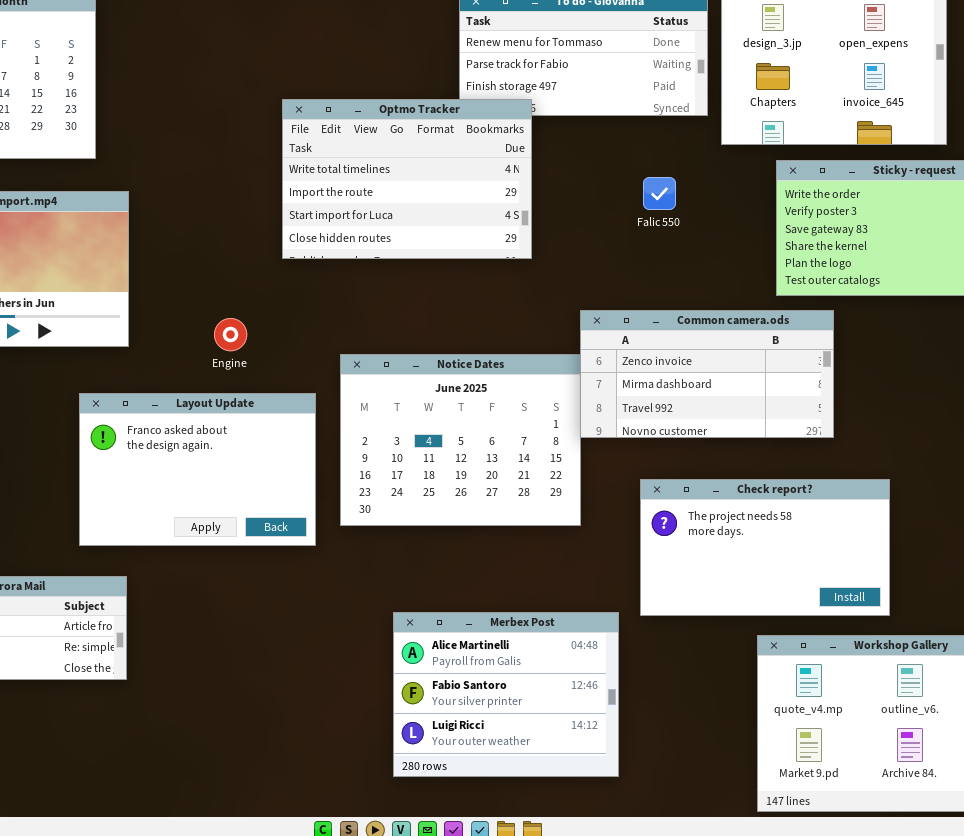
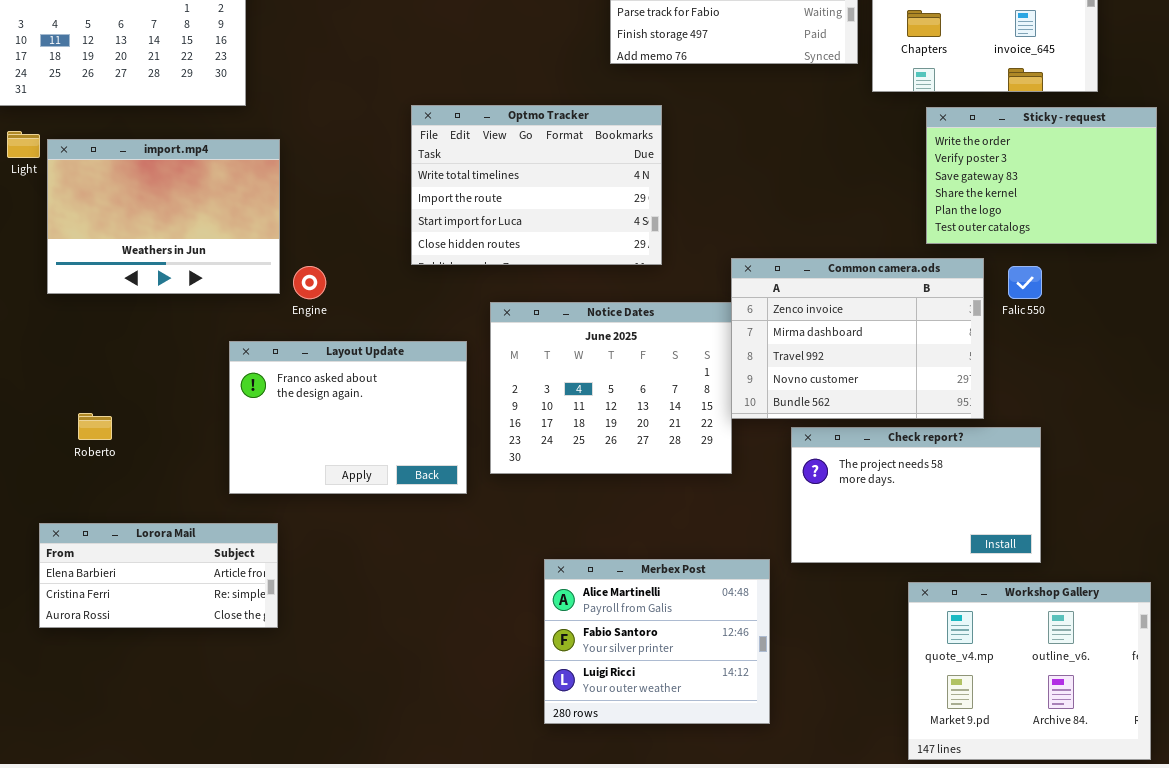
Optmo Tracker: [282,99,532,259] -> [411,105,662,265], moved
Falic 550: [643,177,676,210] -> [1008,266,1042,299], moved
Common camera.ods: [580,310,834,438] -> [731,258,984,419], resized
Engine: [214,318,247,351] -> [293,266,326,299], moved

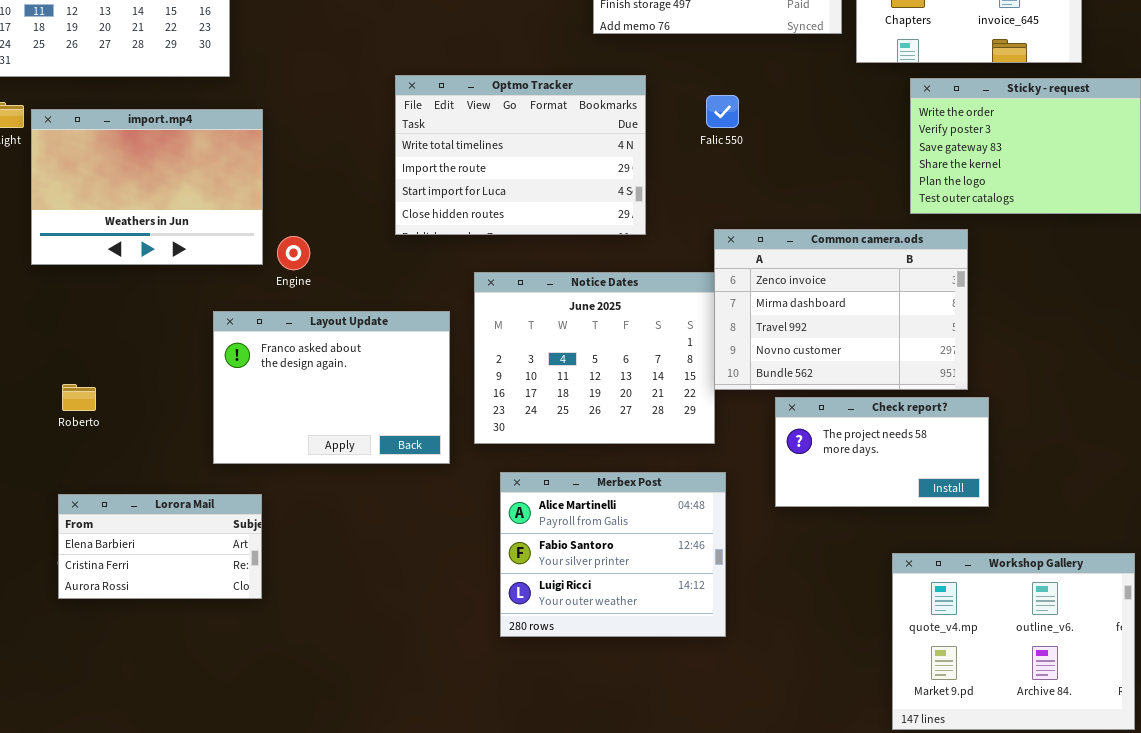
Falic 550: [1008,266,1042,299] -> [706,95,739,128], moved
Check report?: [791,427,1041,563] -> [775,397,989,507], resized
Lorora Mail: [39,523,278,628] -> [58,494,262,599], resized
Merbex Post: [544,559,770,724] -> [500,472,726,637], moved

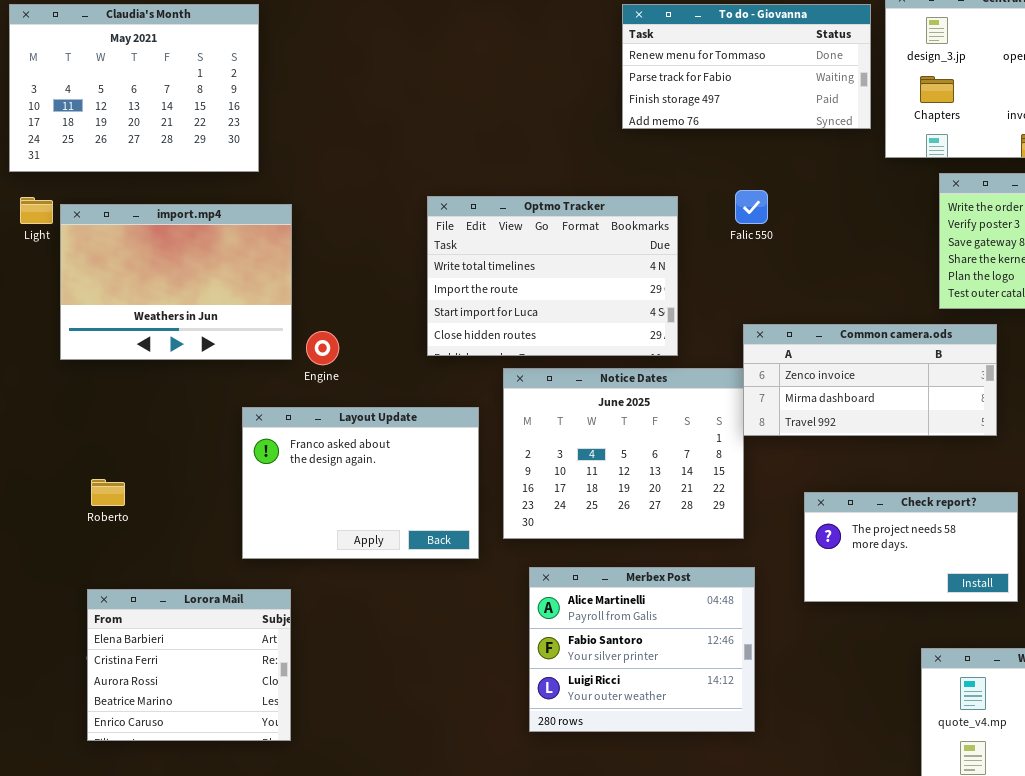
Optmo Tracker: [395,75,646,235] -> [427,196,678,356], moved
Common camera.ods: [714,229,968,390] -> [743,324,997,436], resized
Lorora Mail: [58,494,262,599] -> [87,589,291,741], resized

